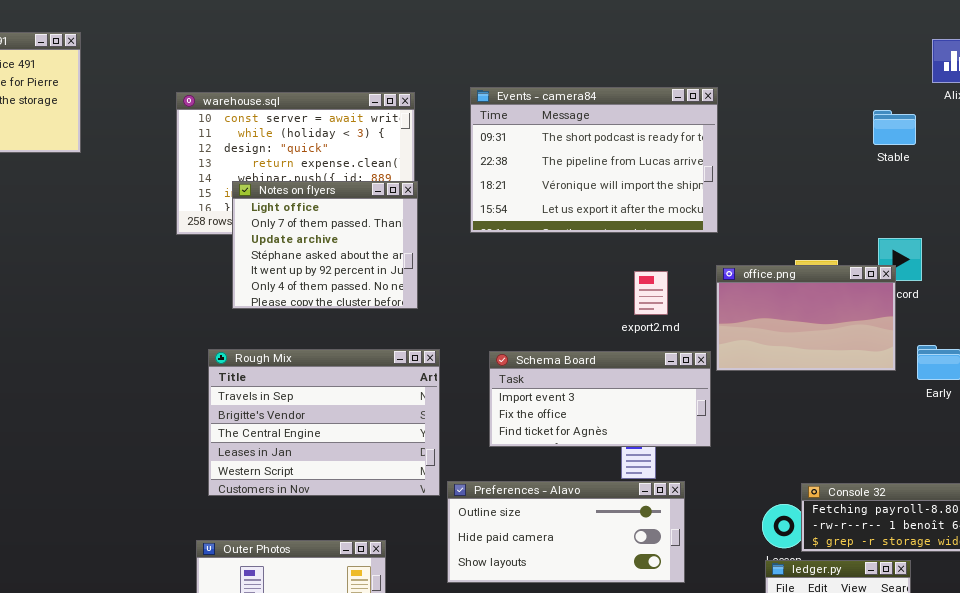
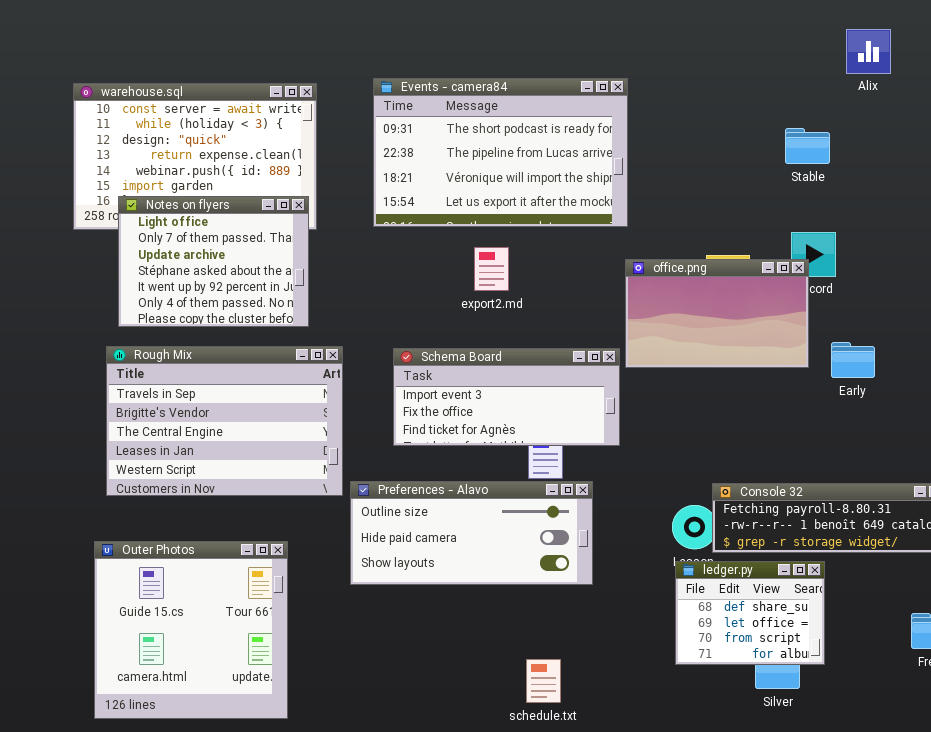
Stable: [873,110,916,145] -> [785,128,830,164], moved
Notes on flyers: [232,181,418,309] -> [118,196,309,327], moved
export2.md: [634,271,668,315] -> [474,247,509,291], moved

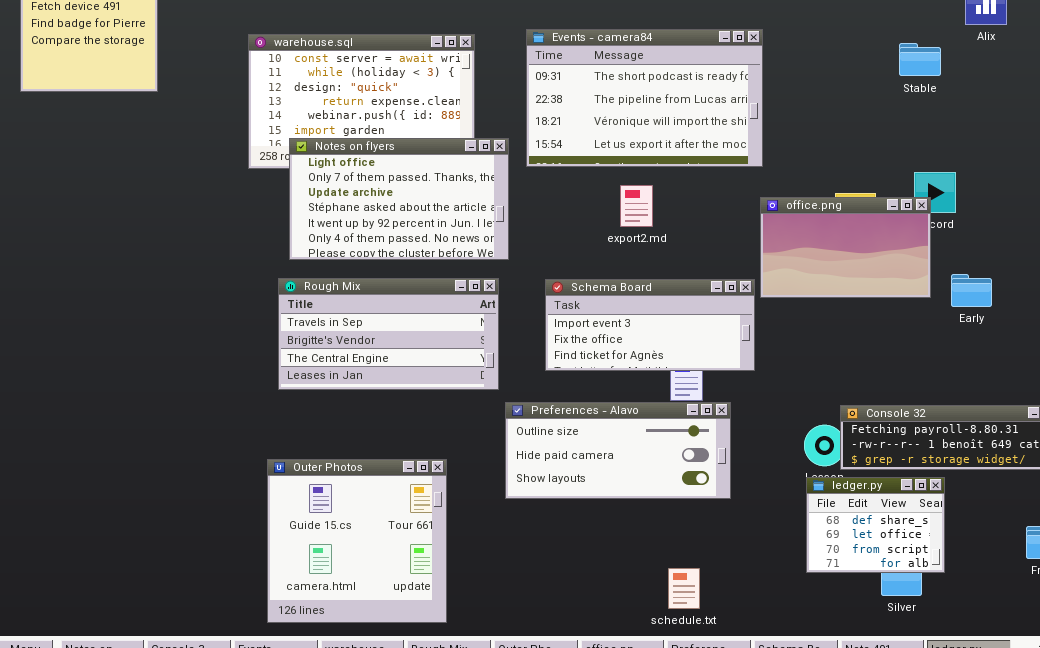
Stable: [785,128,830,164] -> [899,43,941,76], moved
Notes on flyers: [118,196,309,327] -> [289,138,509,260], resized
Rough Mix: [106,346,343,496] -> [278,278,499,390], resized

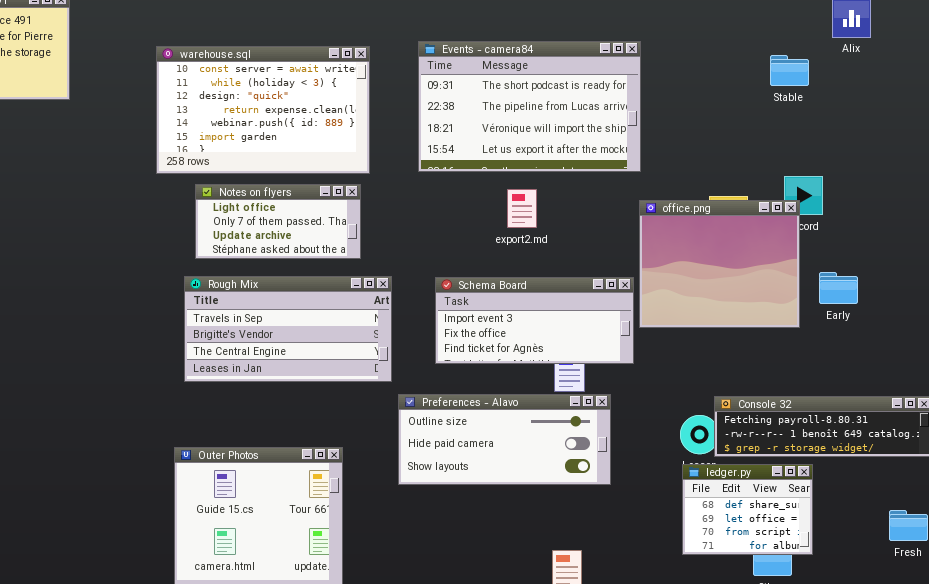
Notes on flyers: [289,138,509,260] -> [195,184,361,259], resized
office.png: [760,197,931,298] -> [639,200,800,328], resized

